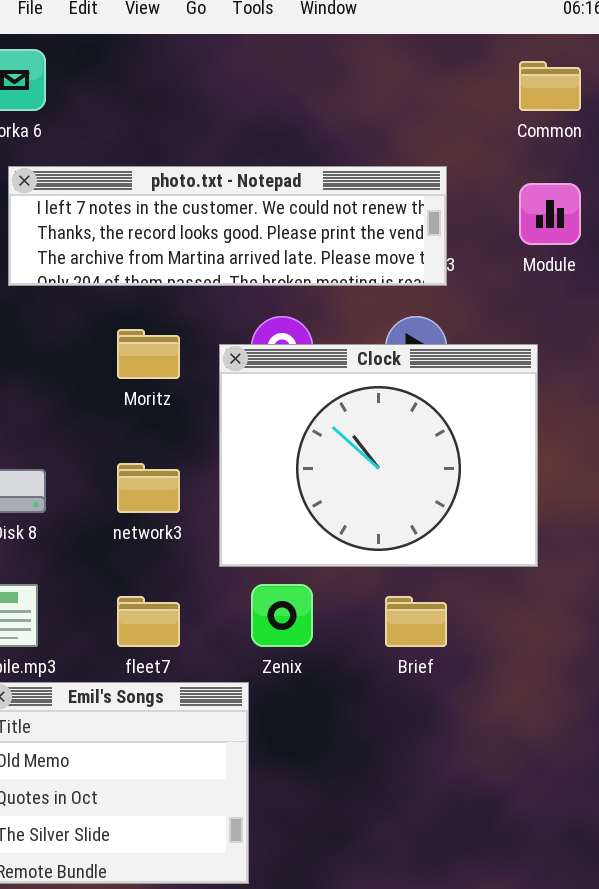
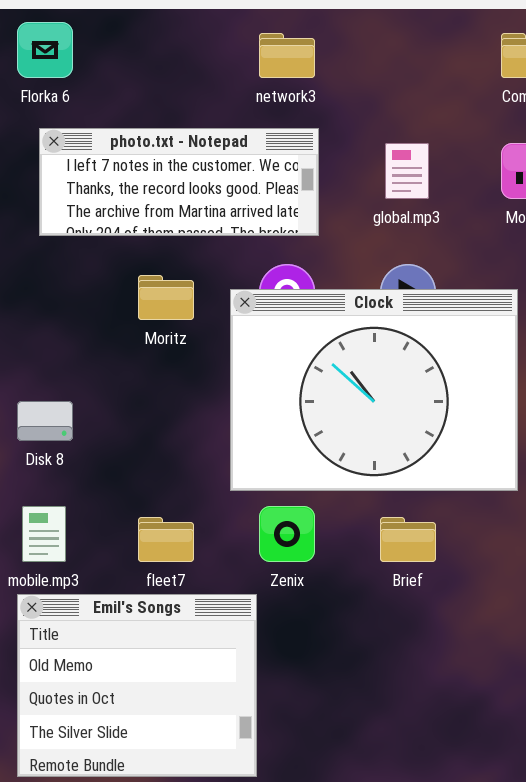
photo.txt - Notepad: [8,166,447,286] -> [39,128,319,236], resized
network3: [117,463,180,513] -> [259,33,315,78], moved

